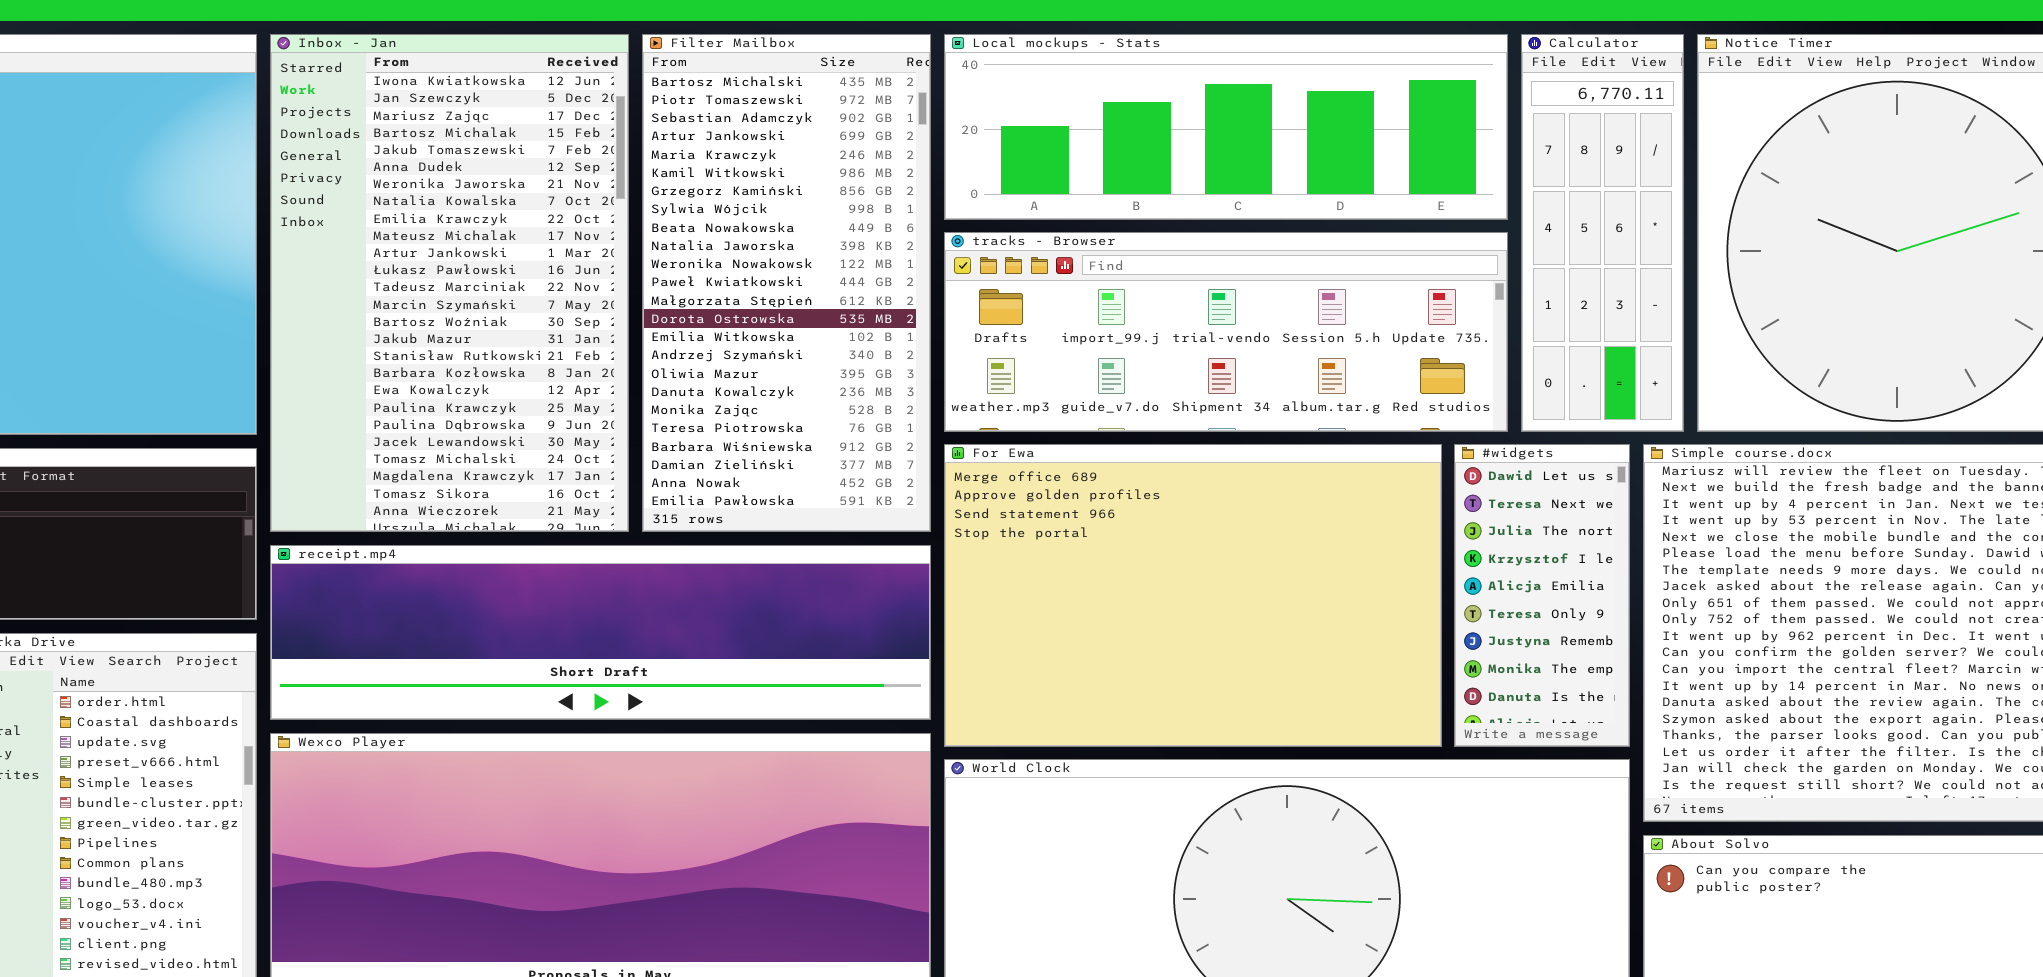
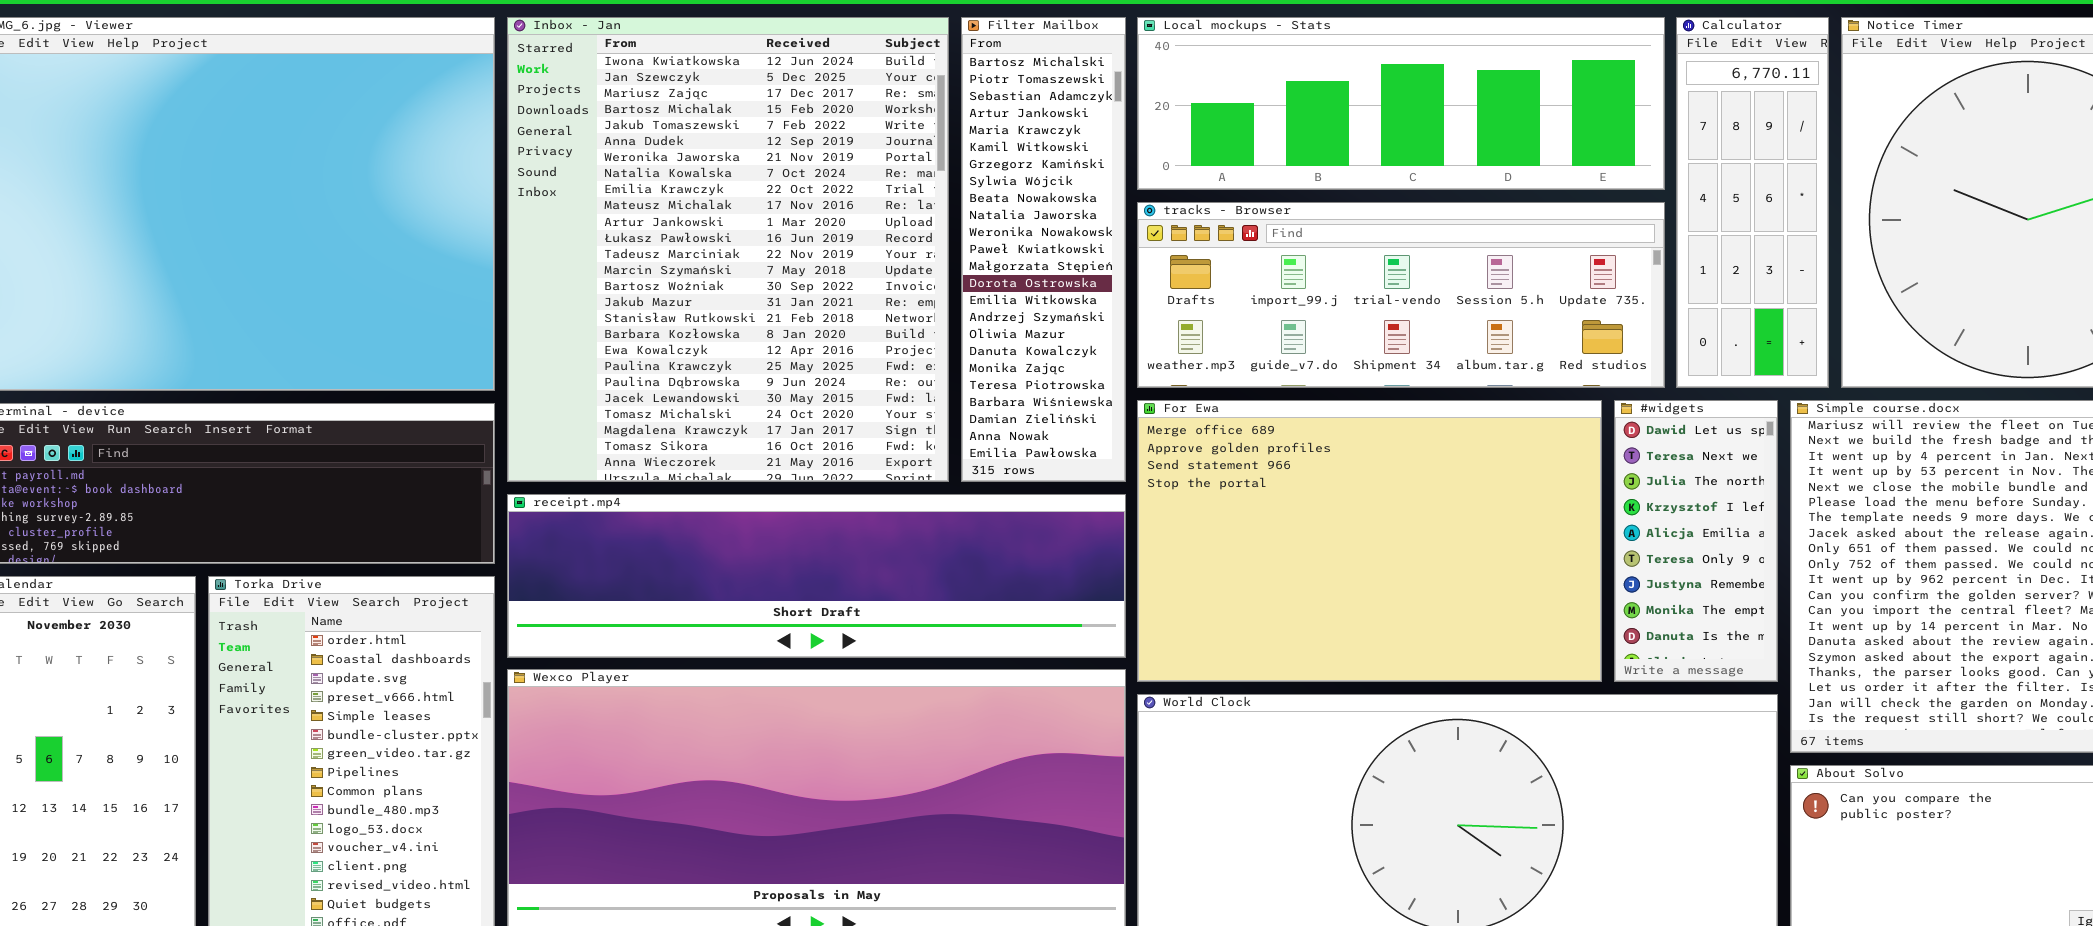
Inbox - Jan: [270,34,629,532] -> [507,17,949,482], resized
Filter Mailbox: [642,34,931,532] -> [961,17,1126,482], resized

